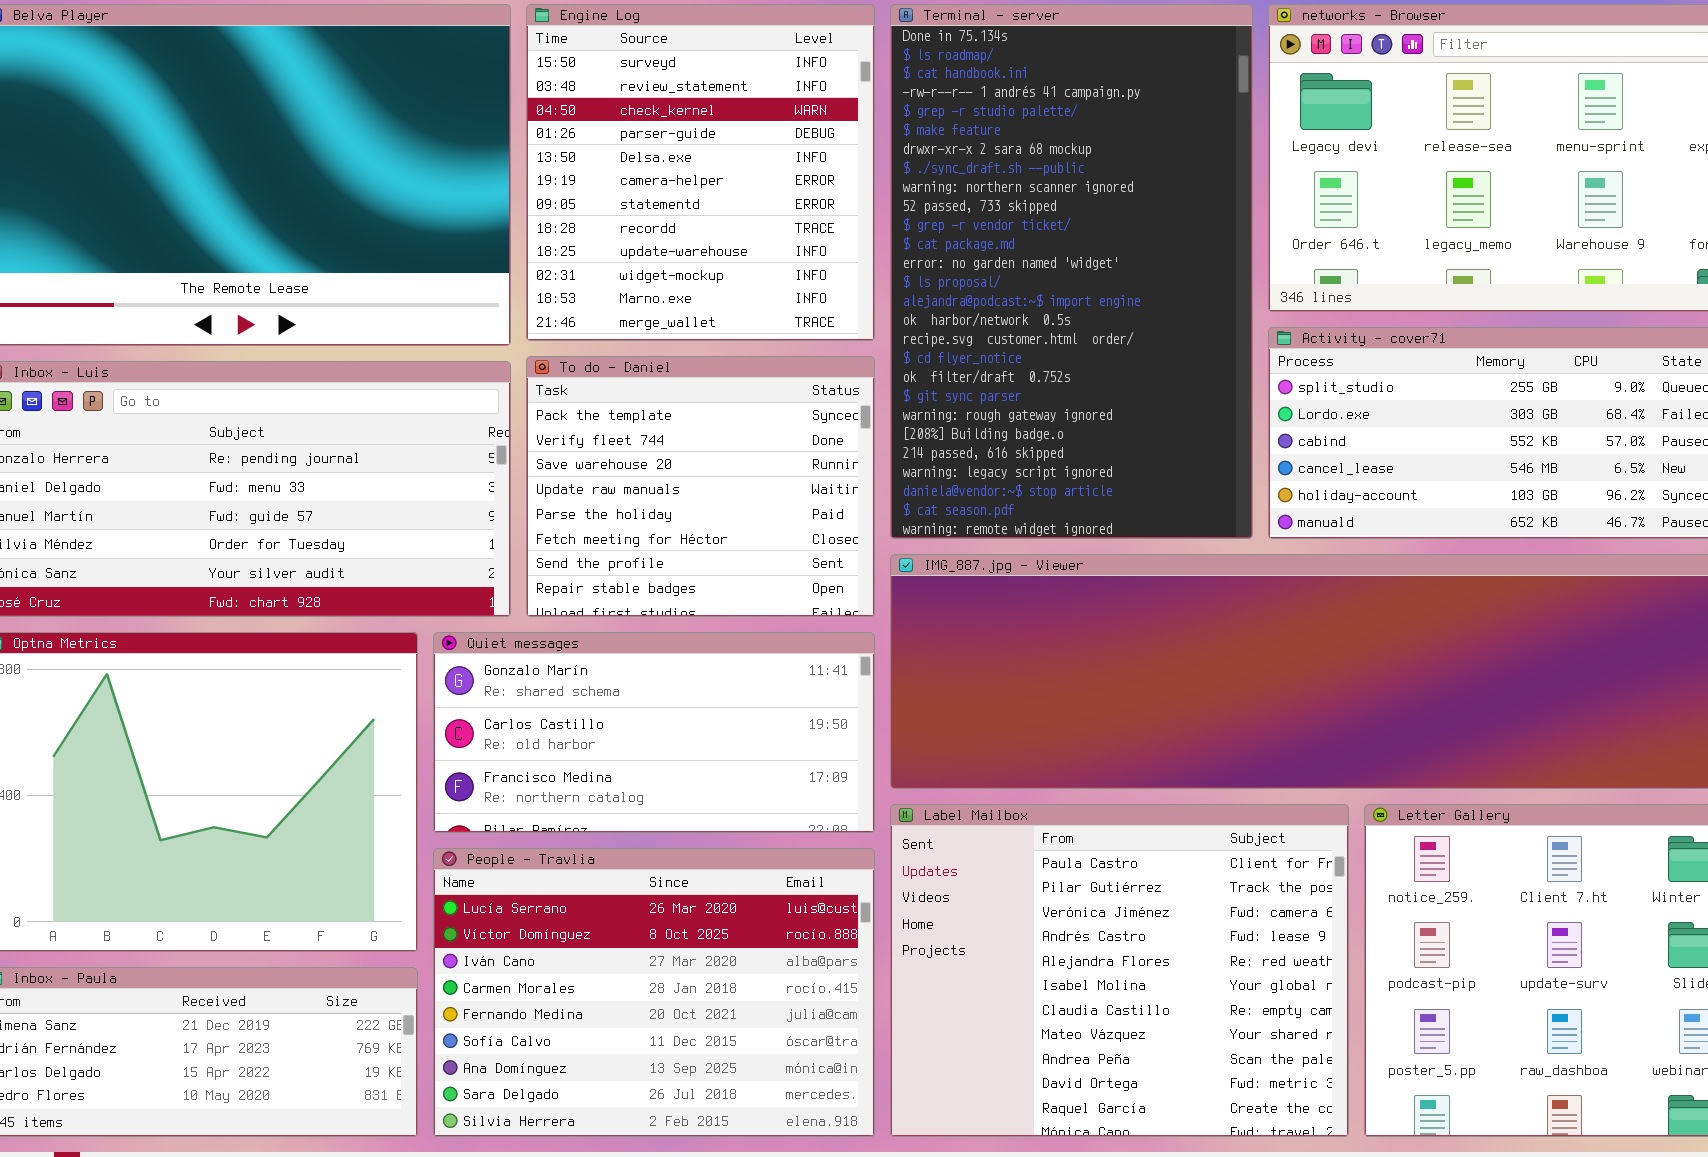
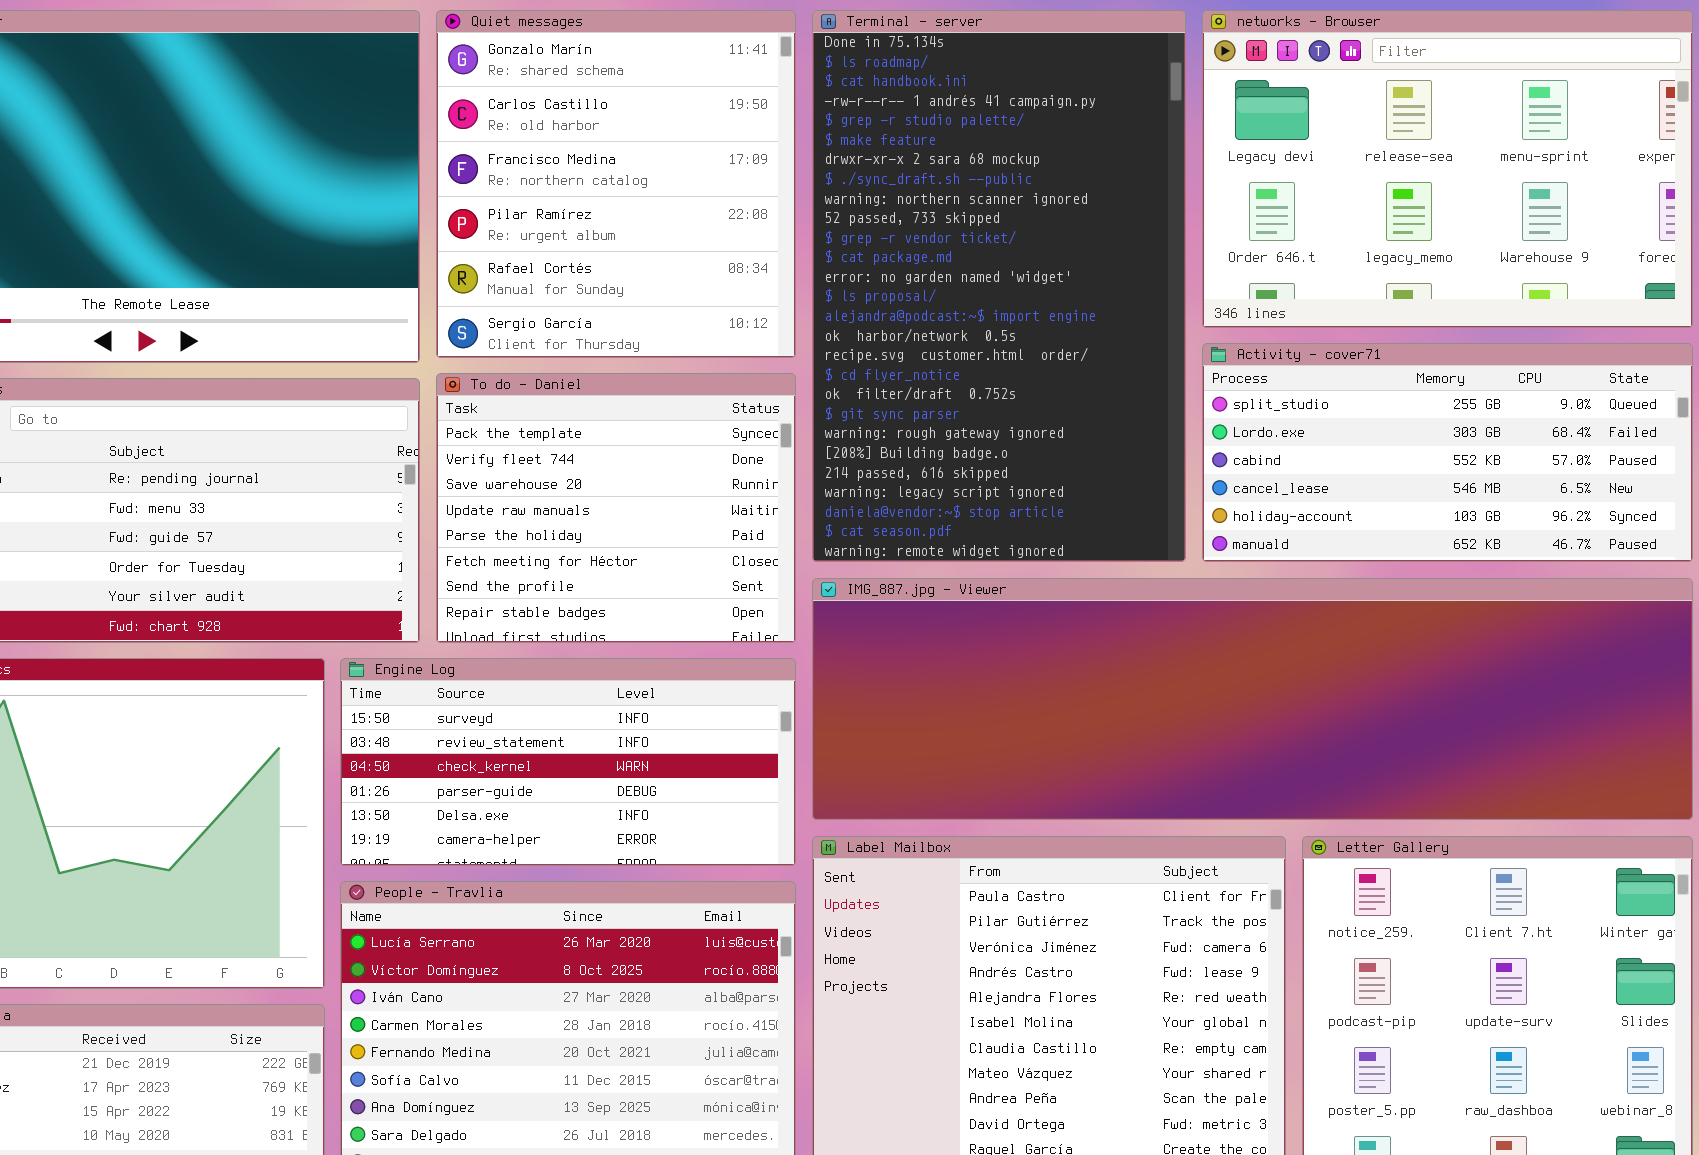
Engine Log: [526,4,875,341] -> [340,658,796,866], moved, resized
Quiet messages: [433,632,875,833] -> [436,10,796,358], moved, resized

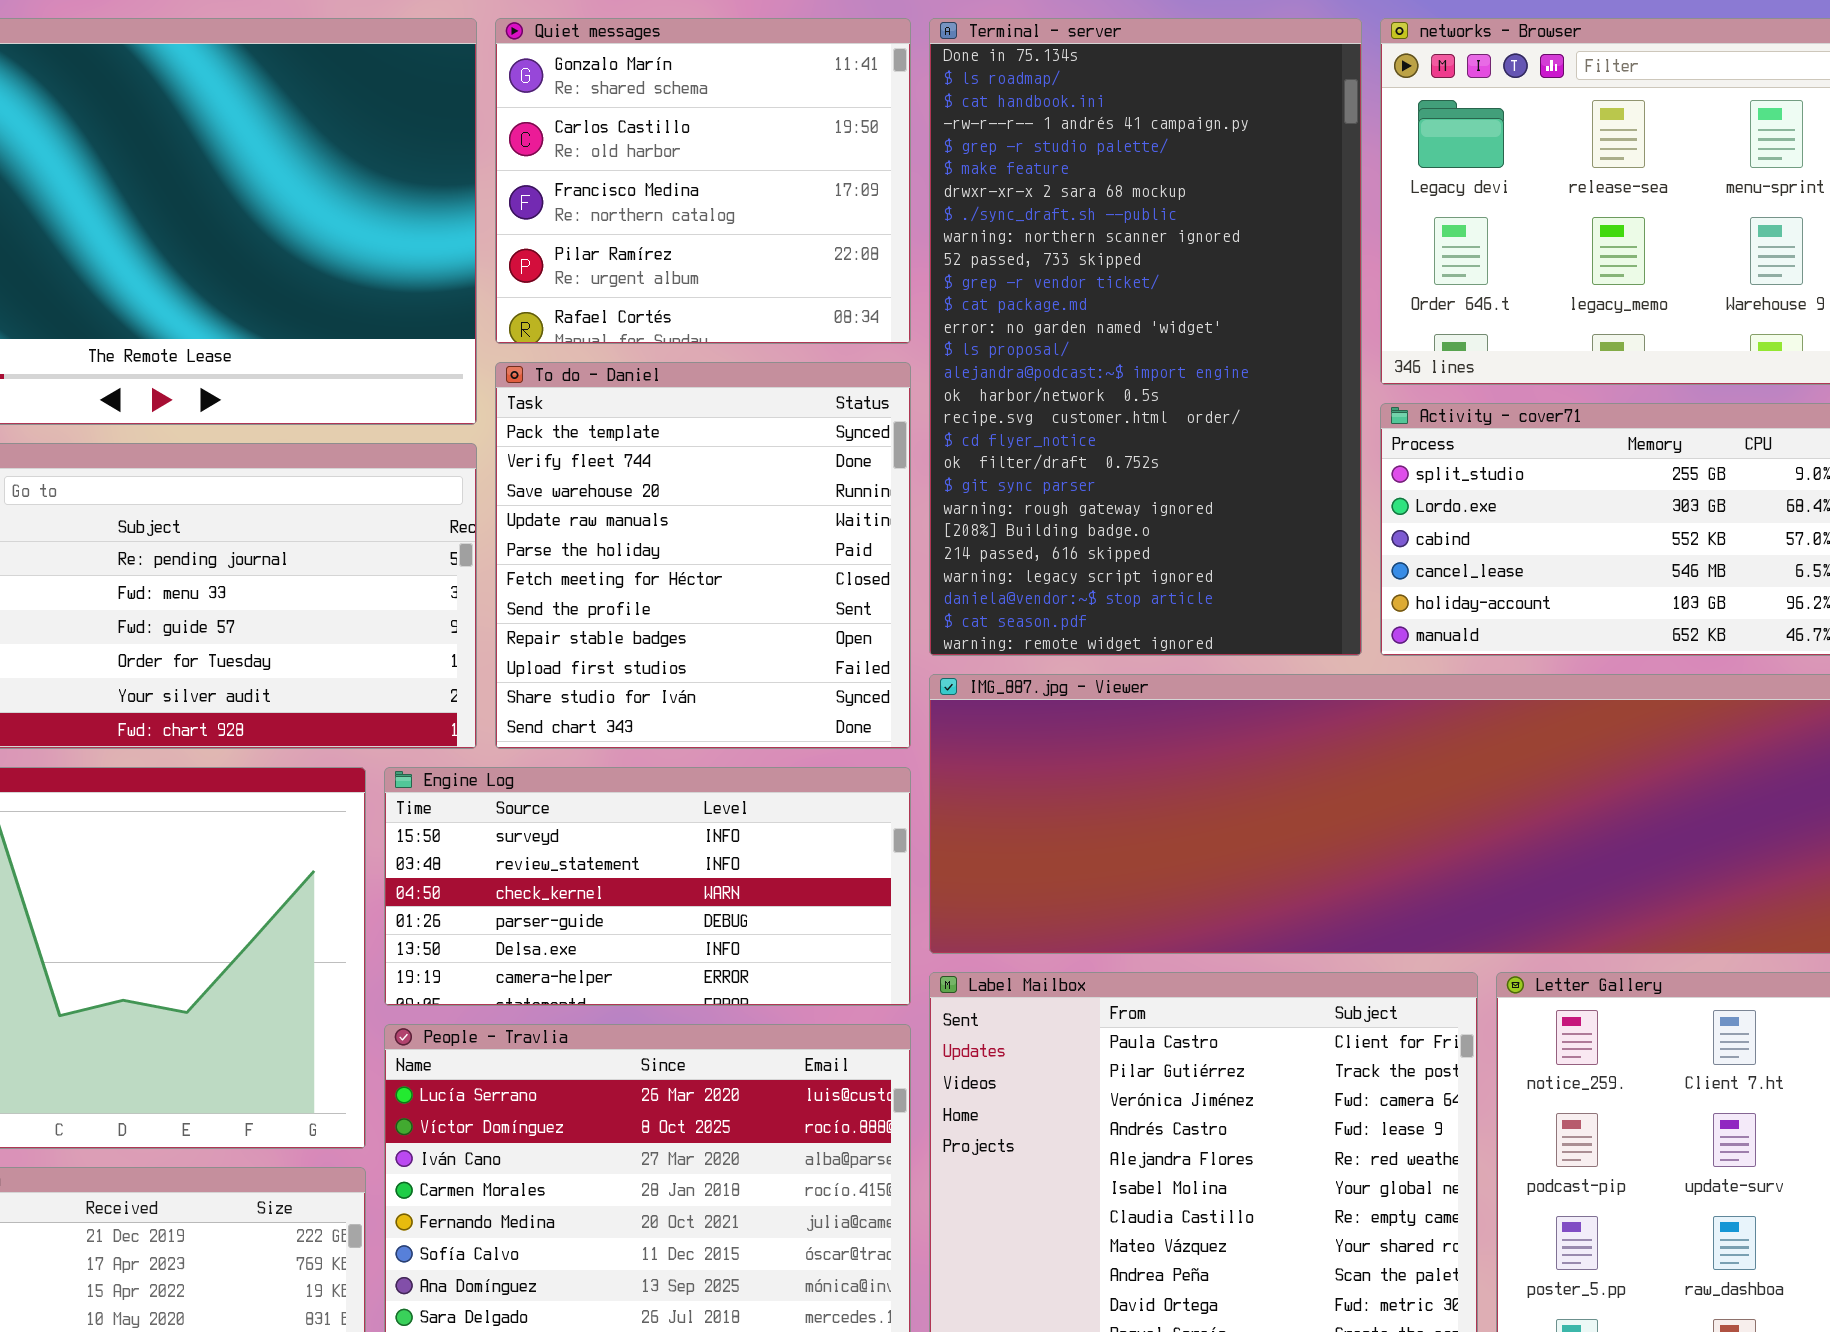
Quiet messages: [436,10,796,358] -> [495,18,911,344], resized
To do - Daniel: [436,373,796,643] -> [495,362,911,749], resized

